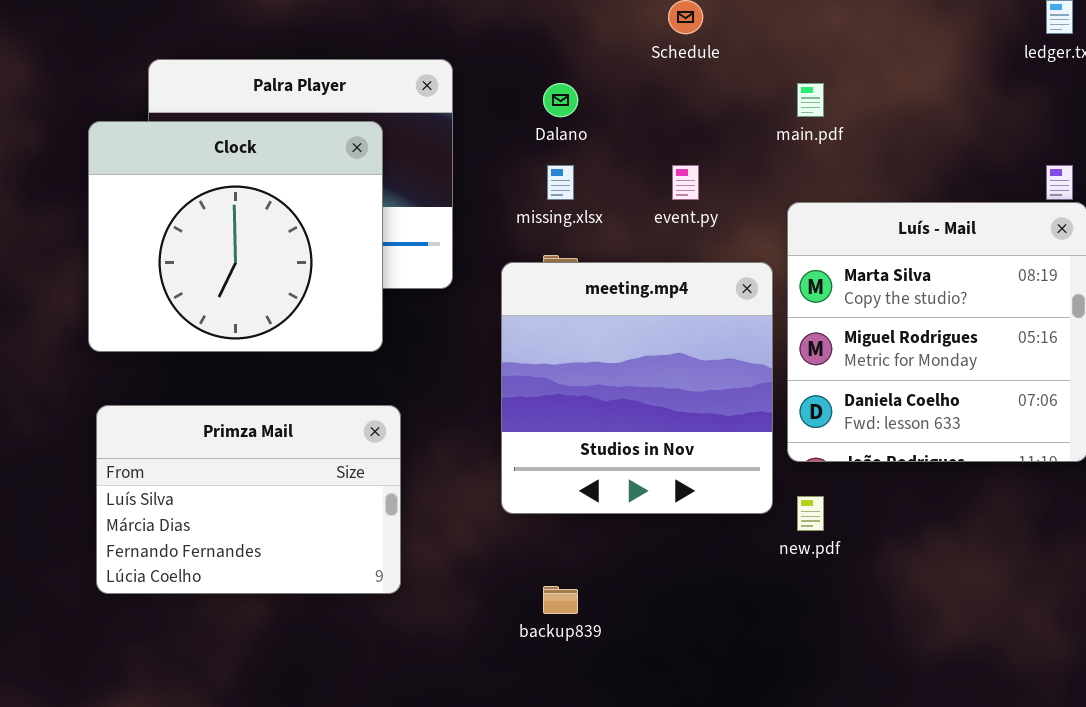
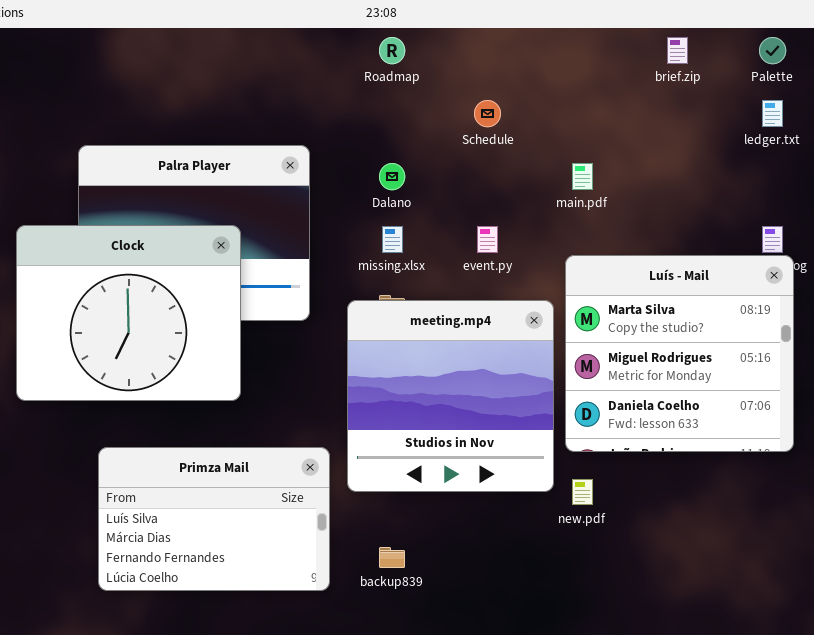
Clock: [88,121,383,352] -> [16,225,241,401], moved
Primza Mail: [96,405,401,594] -> [98,447,330,591], moved

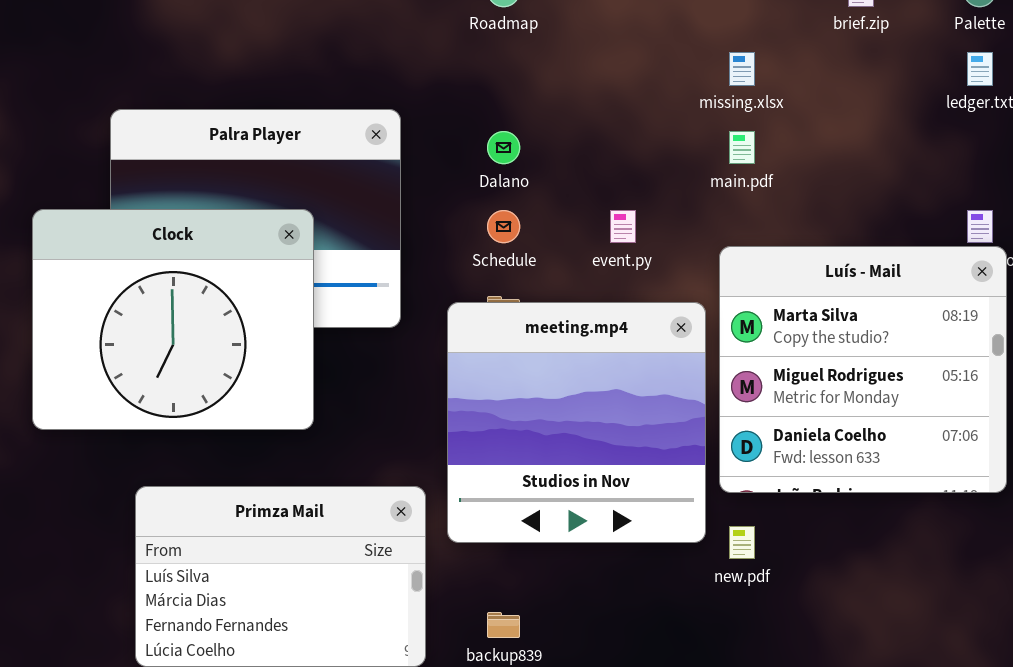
Schedule: [474,100,501,127] -> [487,210,520,243], moved
missing.xlsx: [382,226,403,253] -> [729,52,755,86], moved

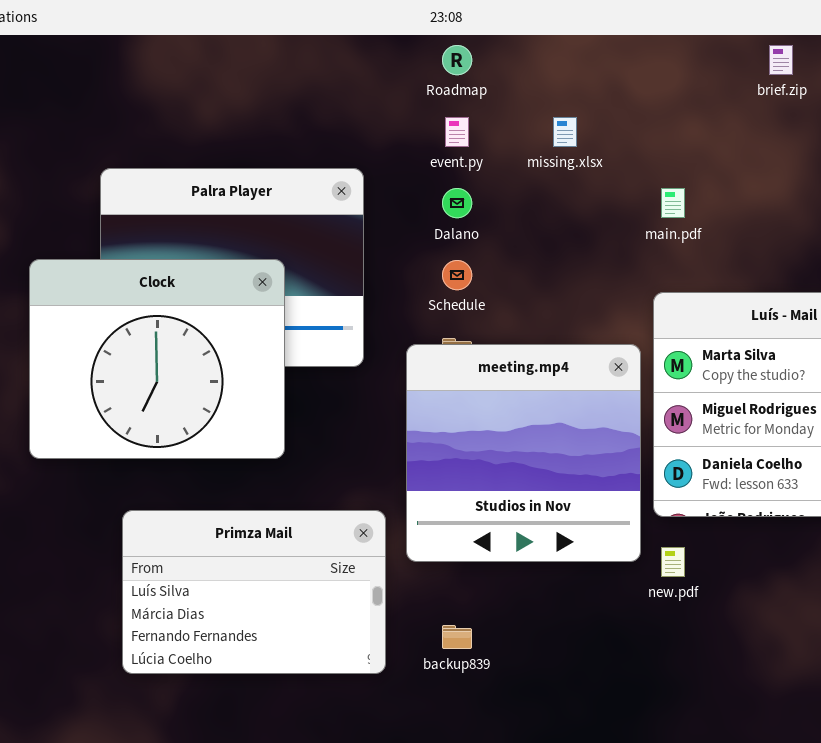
missing.xlsx: [729,52,755,86] -> [553,117,577,147], moved
event.py: [610,210,636,243] -> [445,117,469,147], moved

